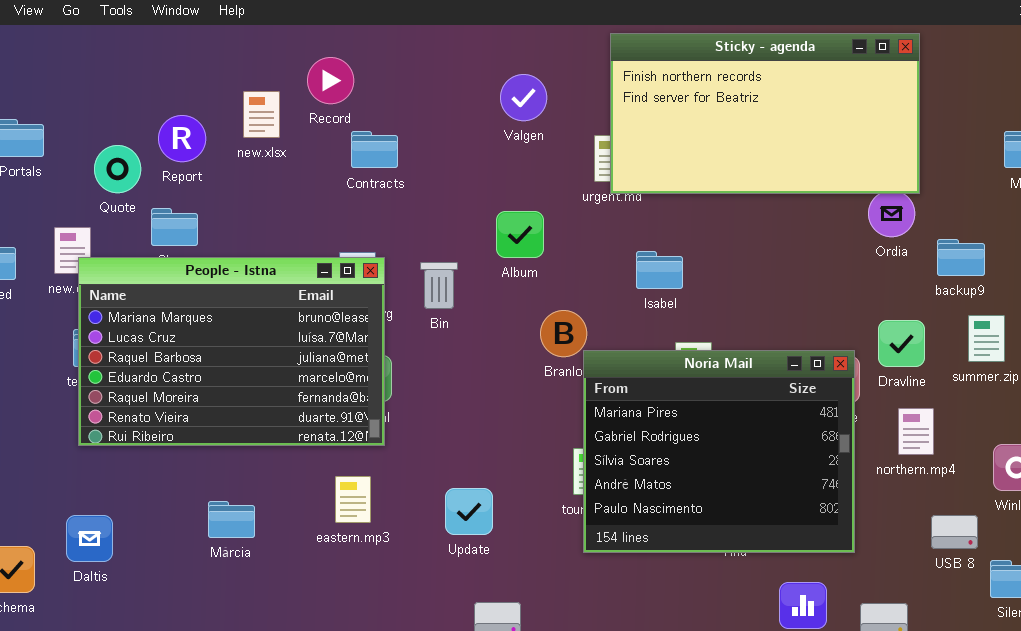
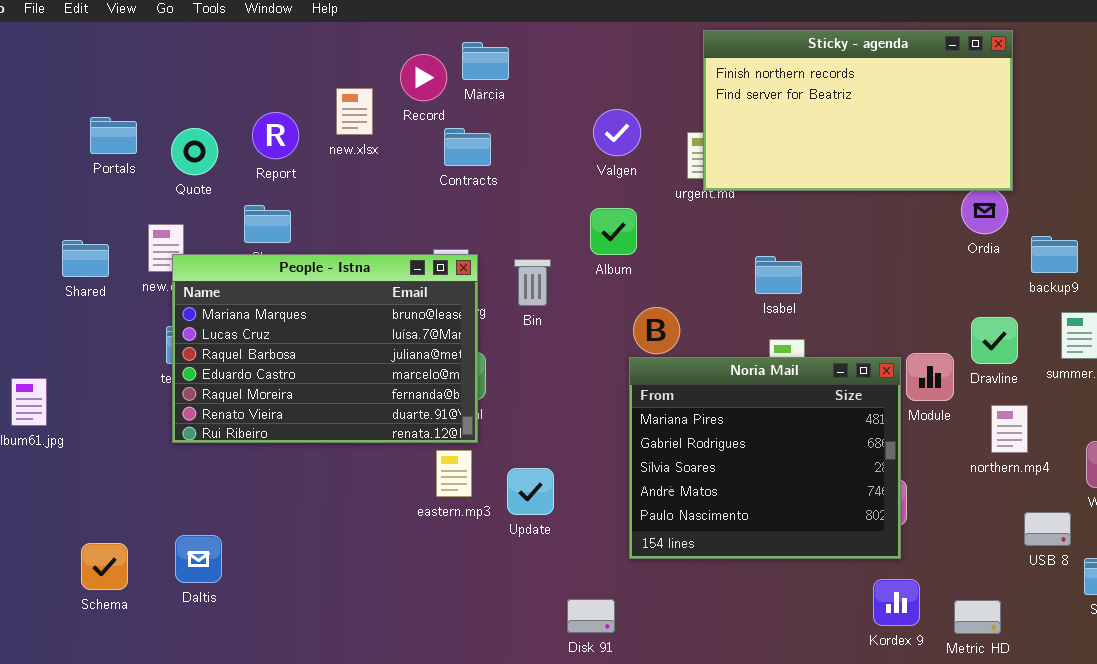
Valgen: [500,74,547,121] -> [593,109,641,156], moved
Quote: [94,145,141,193] -> [171,128,218,175], moved
Isabel: [636,251,683,289] -> [755,256,802,294], moved
Noria Mail: [583,350,855,553] -> [629,357,901,559], moved
eastern.mp3: [335,476,371,523] -> [436,450,472,497], moved
Update: [445,488,493,535] -> [507,468,554,515], moved
Márcia: [208,501,255,538] -> [462,42,509,80], moved
Daltis: [66,515,113,562] -> [175,535,222,583], moved

